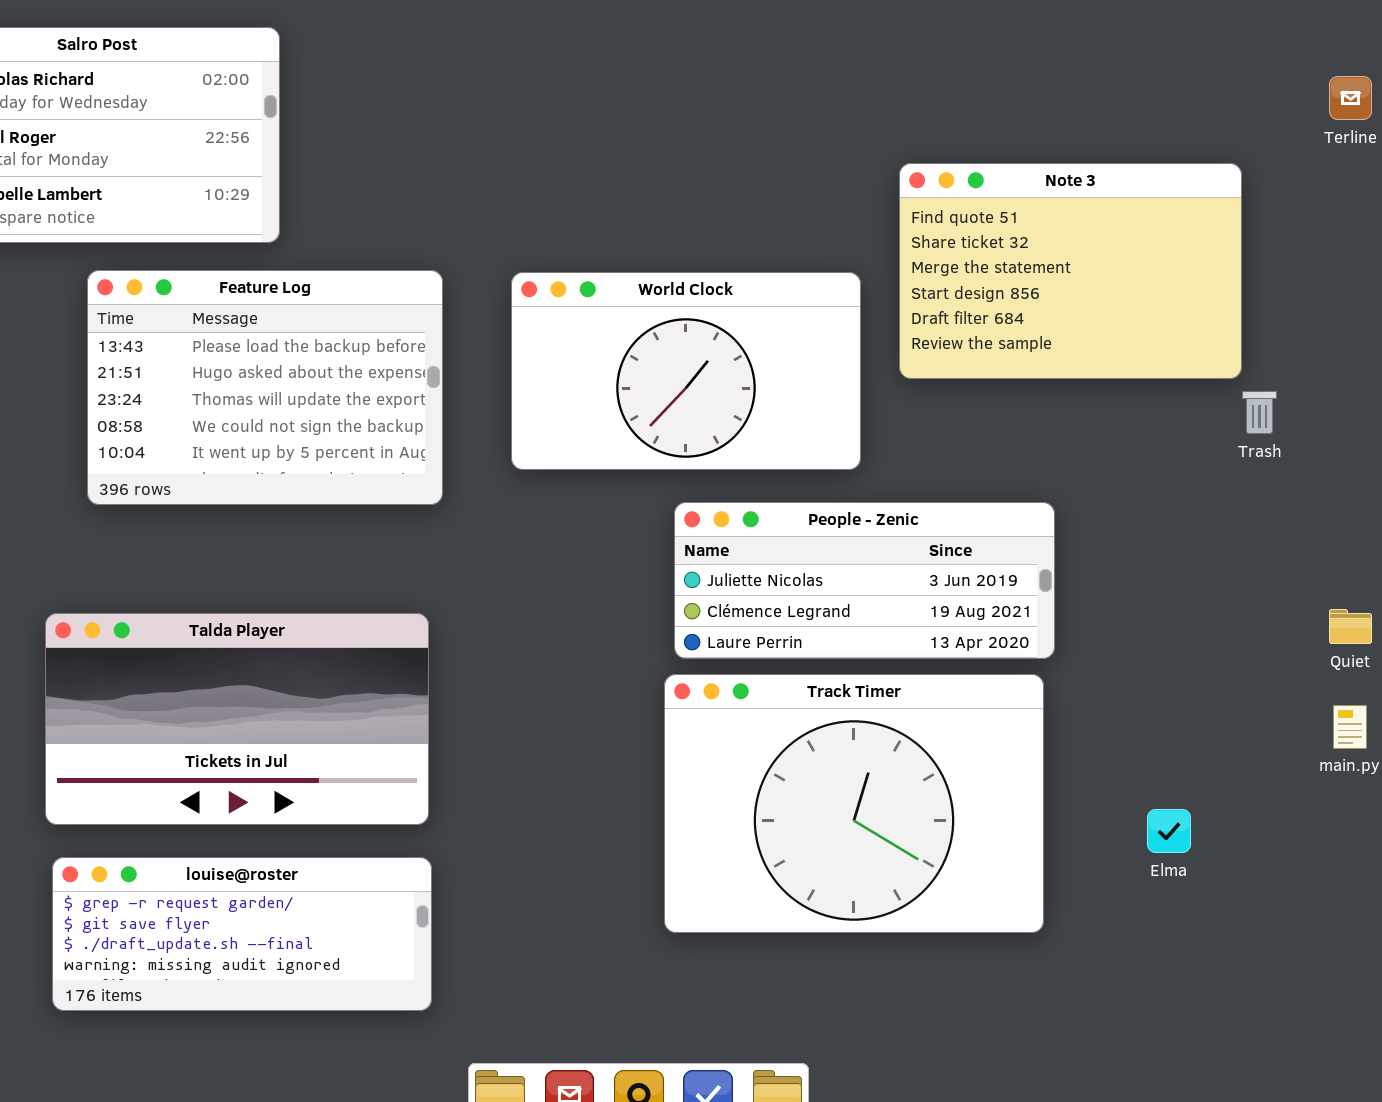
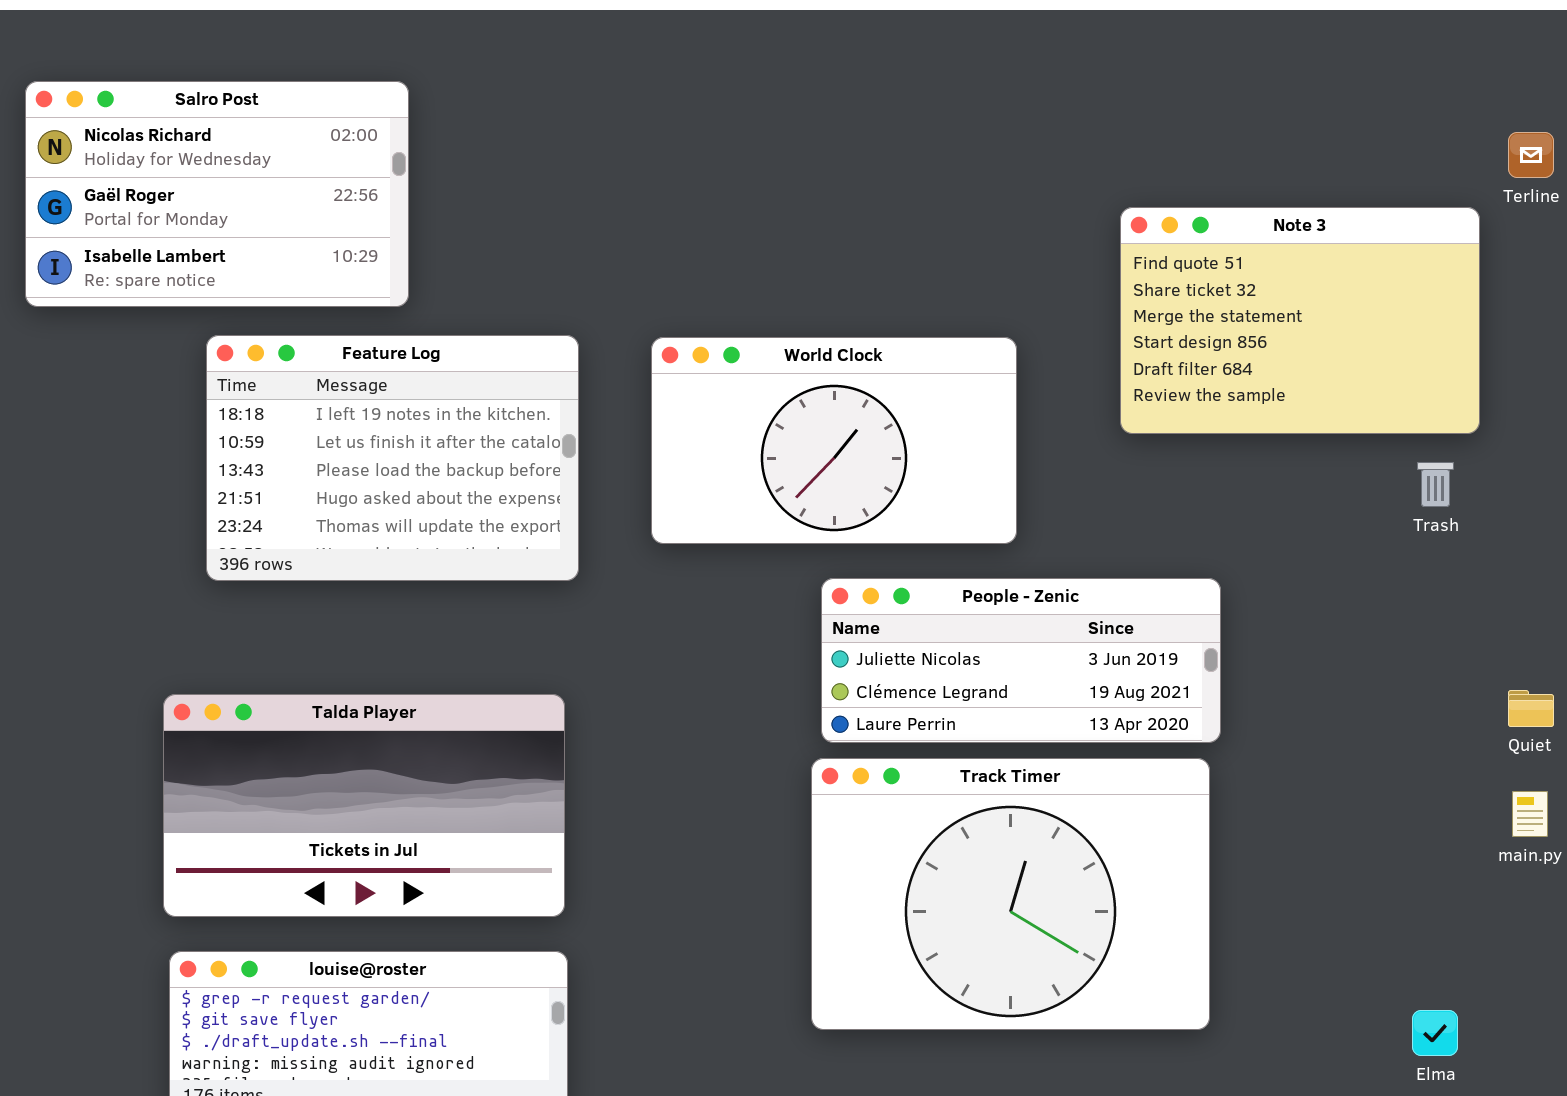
Note 3: [899,163,1242,379] -> [1120,207,1480,434], moved
Feature Log: [87,270,443,505] -> [206,335,579,581], scrolled up 2 rows
Elma: [1147,809,1191,853] -> [1412,1010,1458,1056], moved

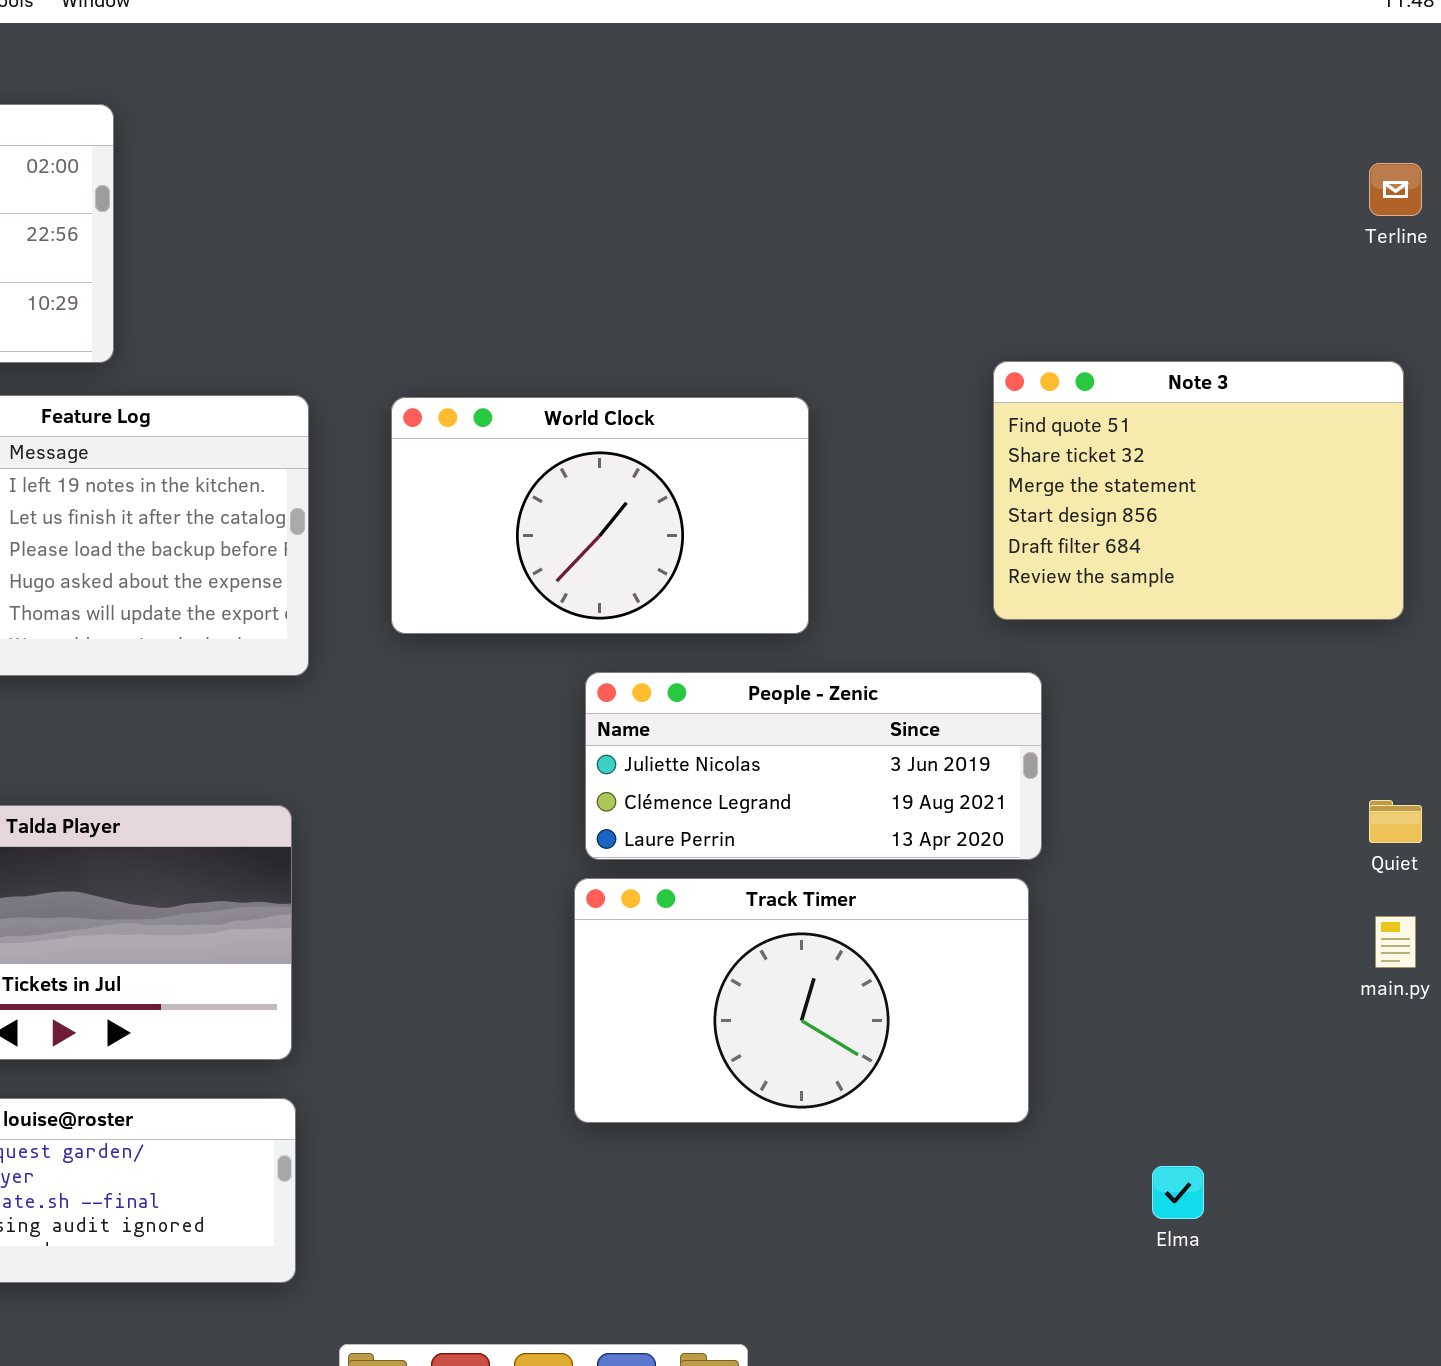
Note 3: [1120,207,1480,434] -> [993,361,1404,620], moved
Track Timer: [811,758,1210,1030] -> [574,878,1029,1123], resized
Elma: [1412,1010,1458,1056] -> [1152,1166,1204,1219], moved

